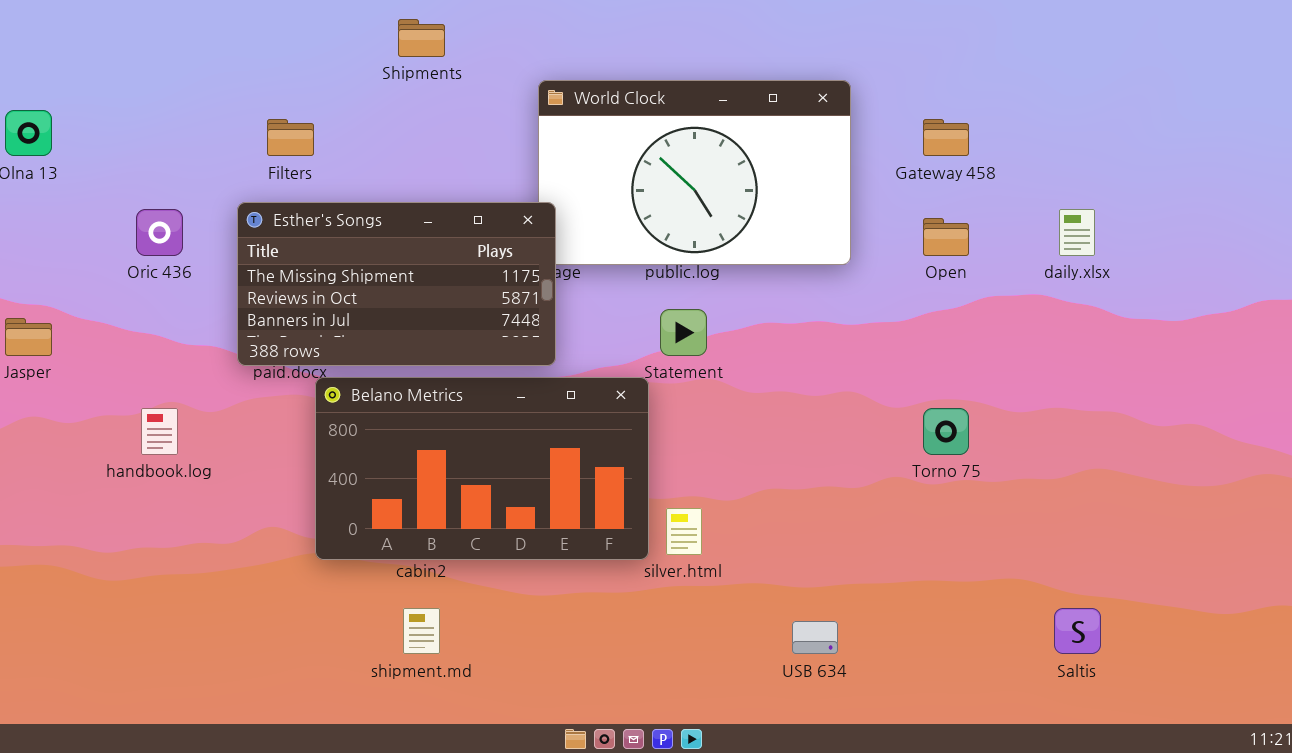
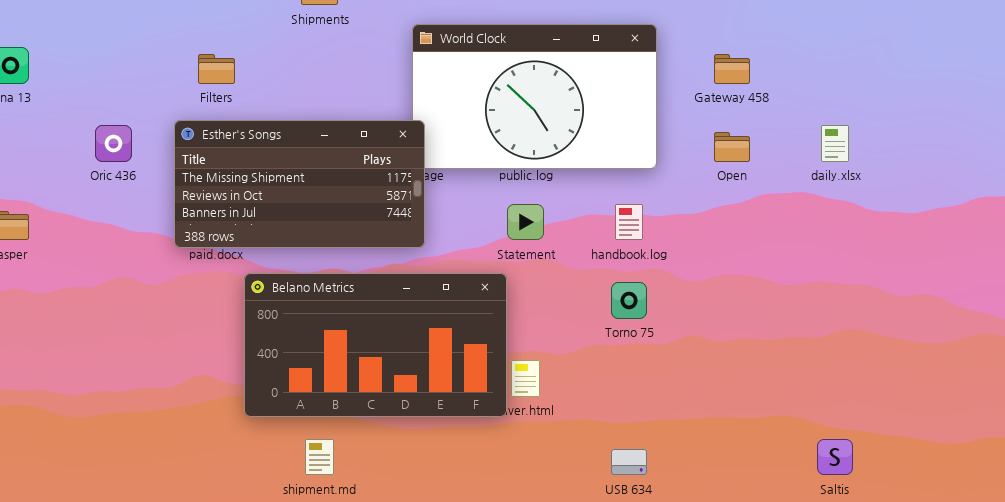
Belano Metrics: [315,377,649,560] -> [244,273,507,417], moved
handbook.log: [141,408,178,455] -> [615,204,643,240], moved
Torno 75: [923,408,969,455] -> [611,282,647,319], moved

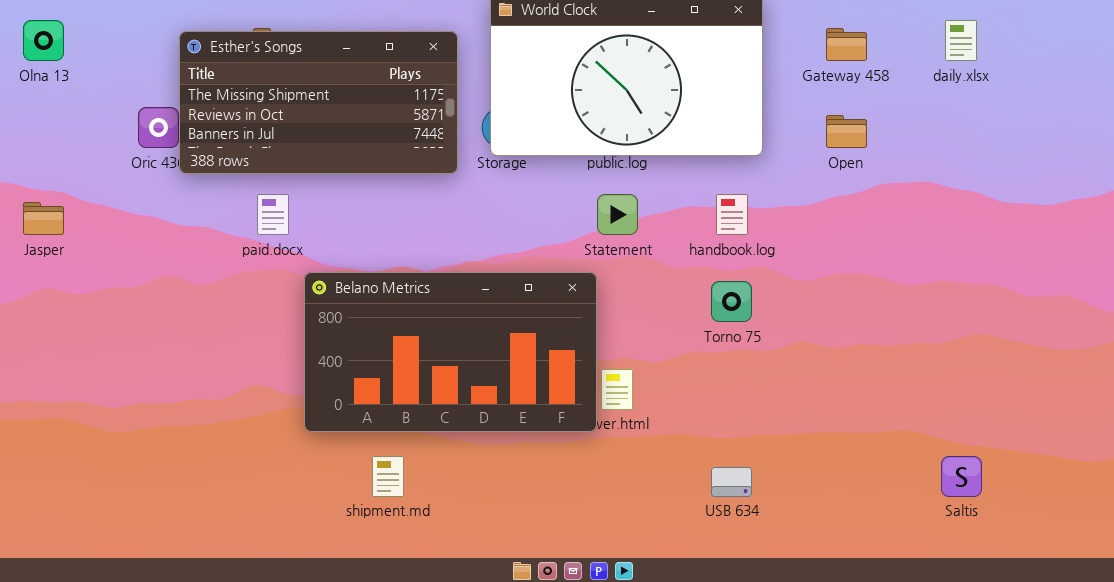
Esther's Songs: [174,120,425,248] -> [179,31,458,174], moved
daily.xlsx: [821,125,849,162] -> [945,20,977,61], moved

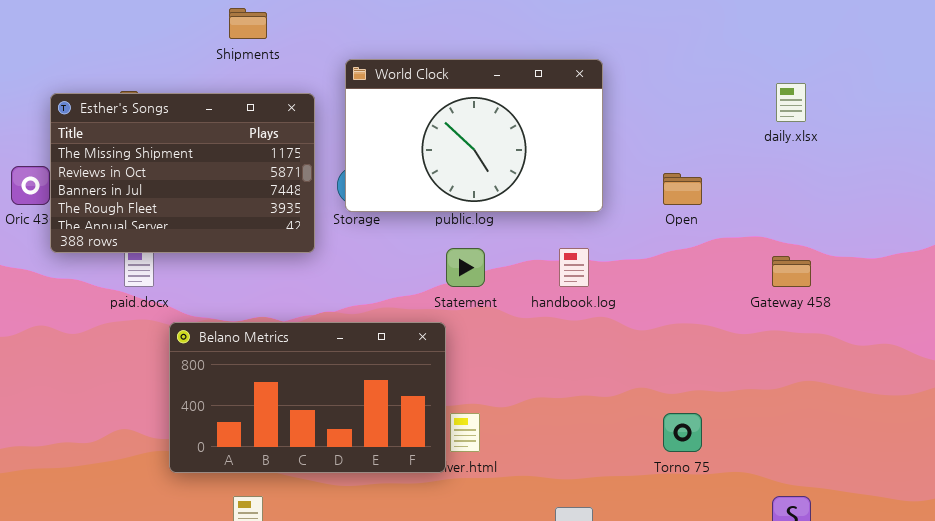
Gateway 458: [826,28,867,61] -> [772,256,811,287], moved
Esther's Songs: [179,31,458,174] -> [50,93,315,253], resized
Torno 75: [711,281,752,322] -> [663,413,702,452], moved

